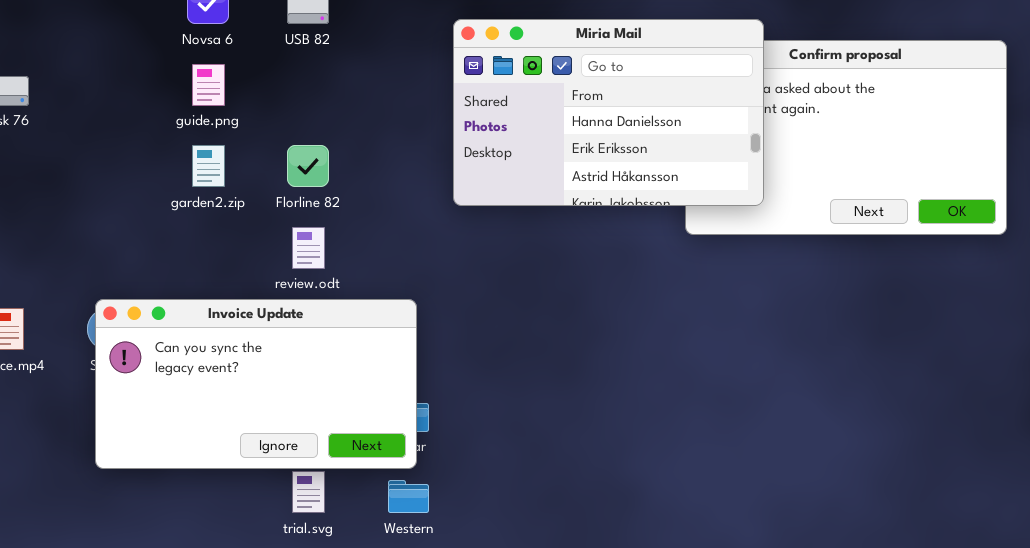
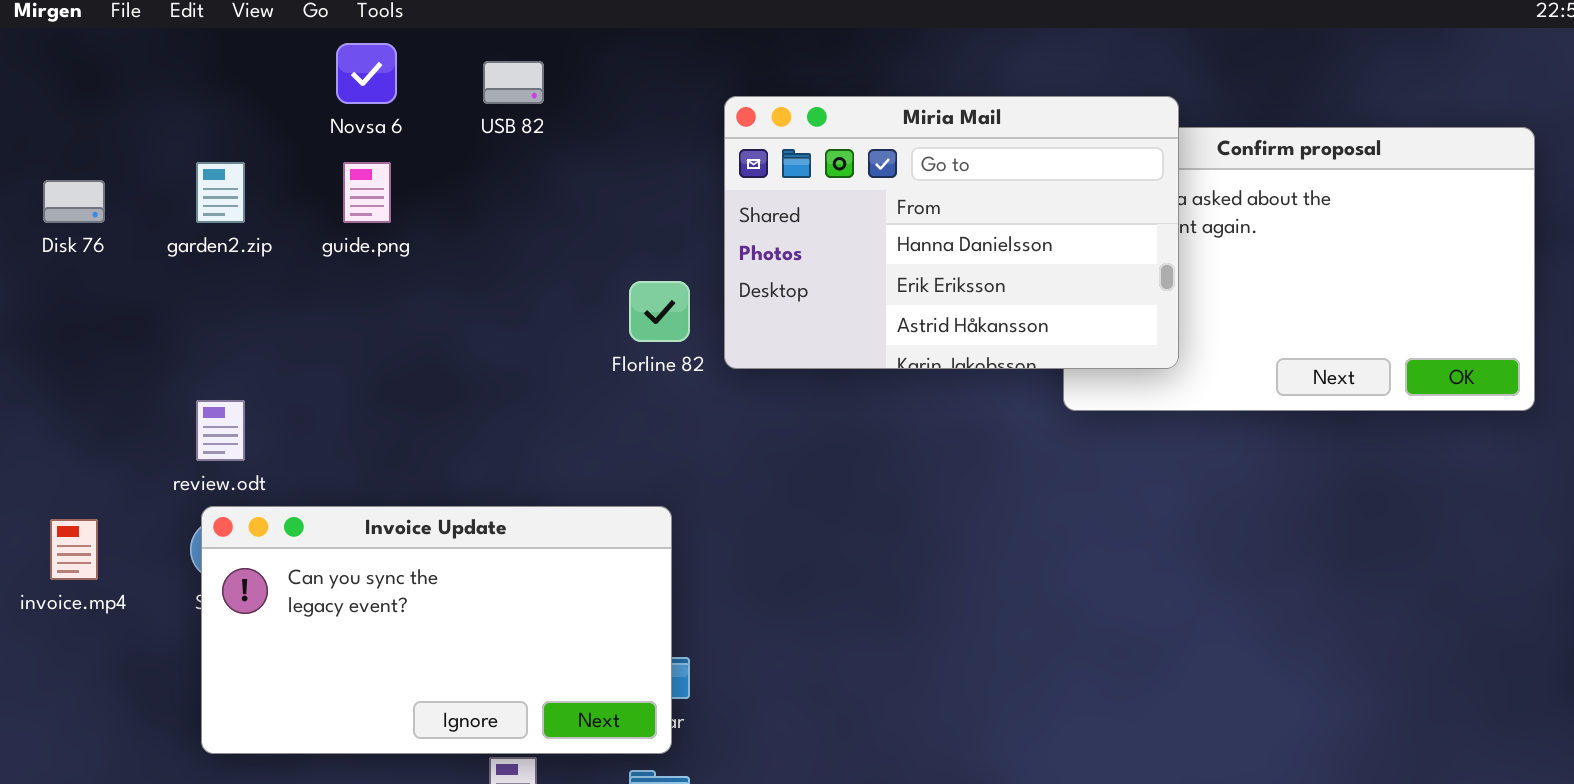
garden2.zip: [192,145,225,187] -> [196,162,245,223], moved
Florline 82: [287,145,329,187] -> [629,281,690,342], moved
review.odt: [292,227,325,269] -> [196,400,245,461], moved

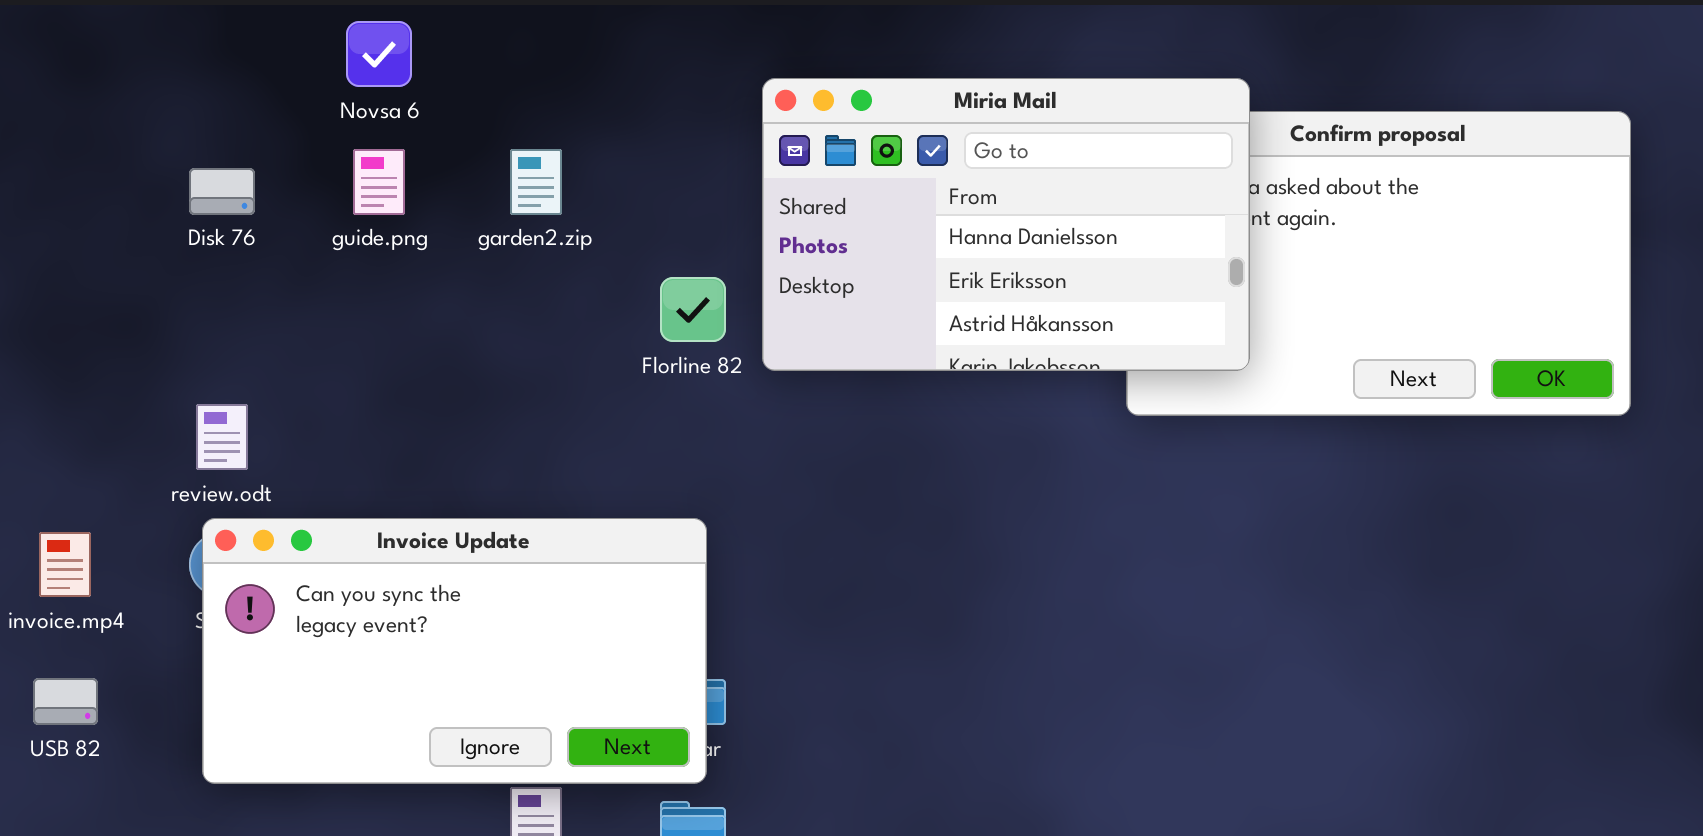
USB 82: [483,61,544,104] -> [33,678,98,725], moved
garden2.zip: [196,162,245,223] -> [510,149,562,215], moved
Disk 76: [43,180,105,223] -> [189,168,255,215], moved

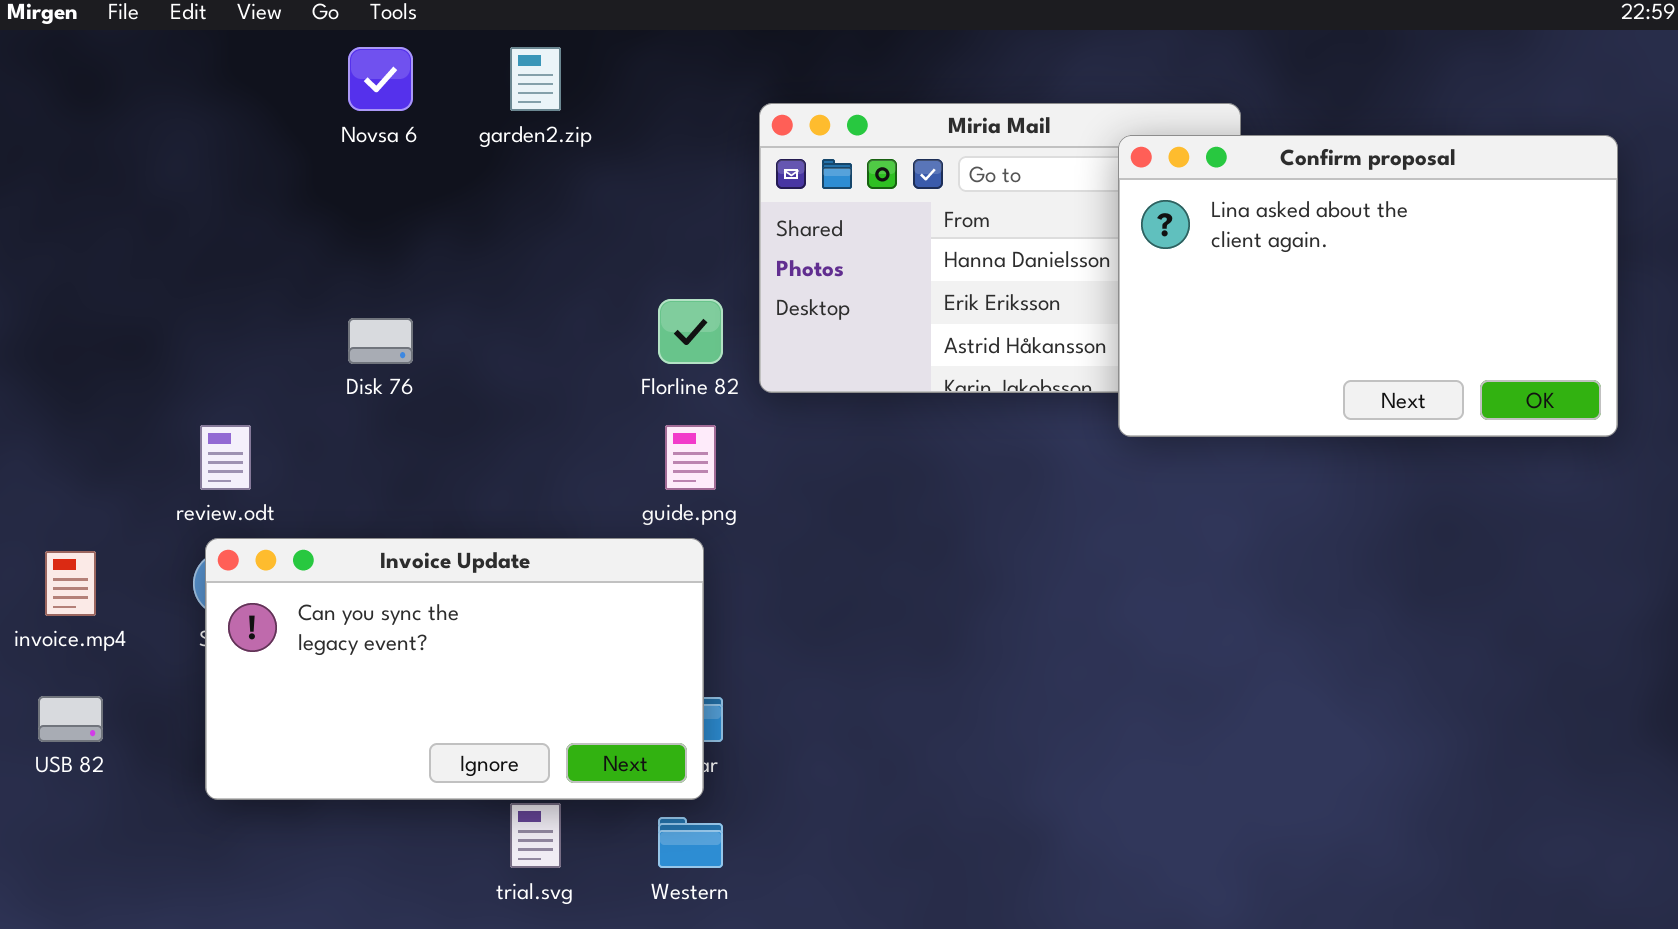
Confirm proposal: [1126,111,1631,416] -> [1118,135,1618,437], raised
guide.png: [353,149,405,215] -> [665,425,716,490], moved
garden2.zip: [510,149,562,215] -> [510,47,561,111], moved
Disk 76: [189,168,255,215] -> [348,318,413,364], moved

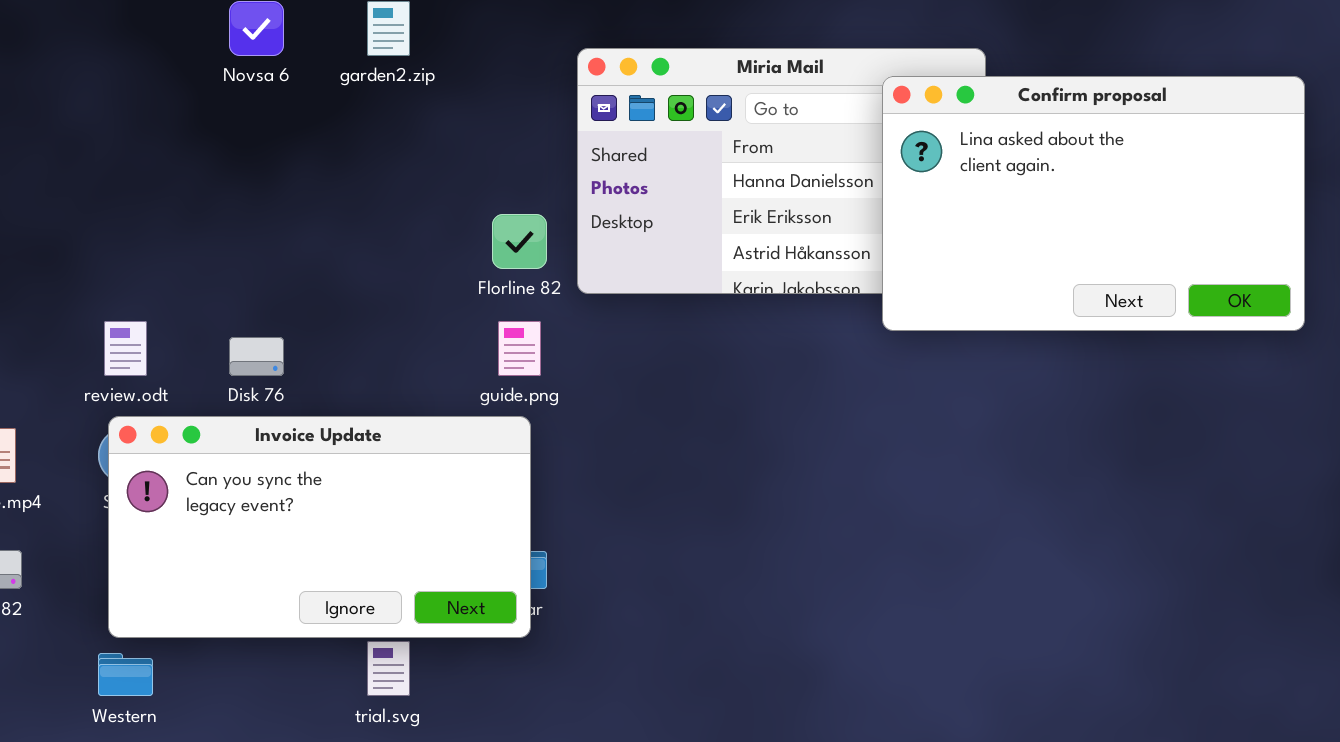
Disk 76: [348,318,413,364] -> [229,337,284,376], moved
Western: [658,817,723,868] -> [98,653,153,696], moved

